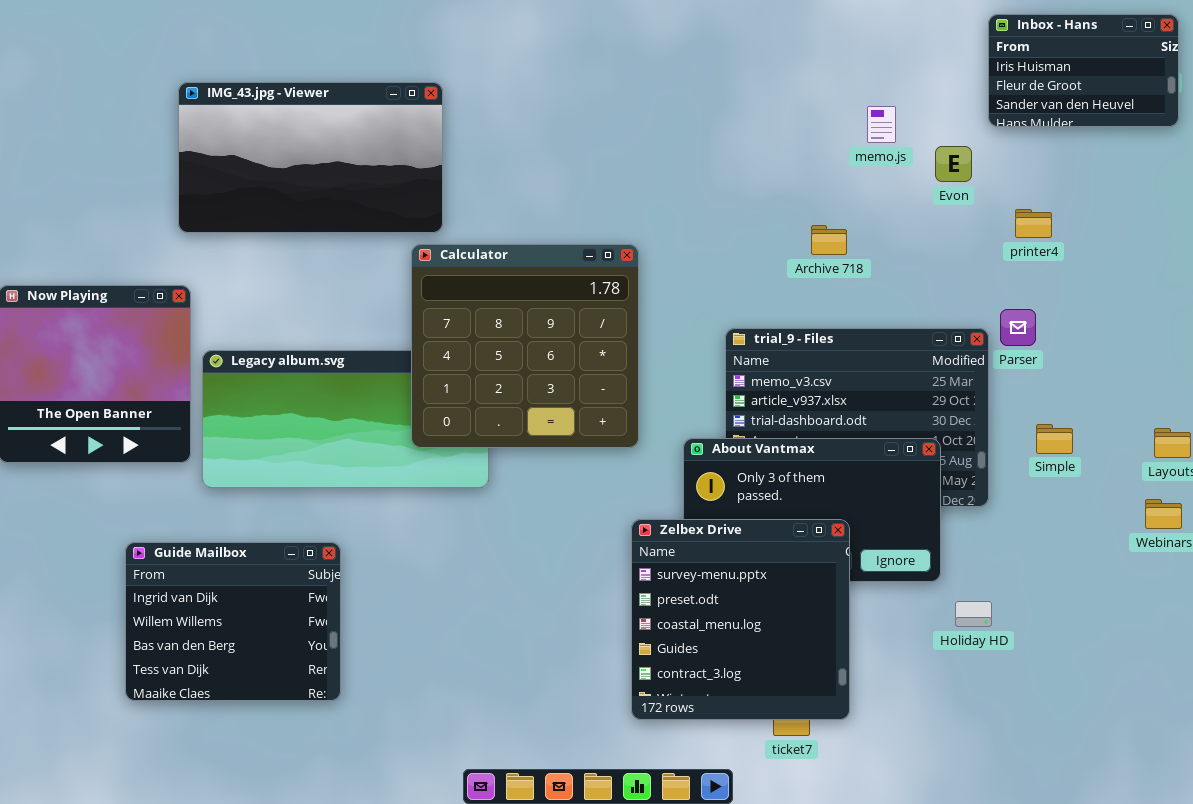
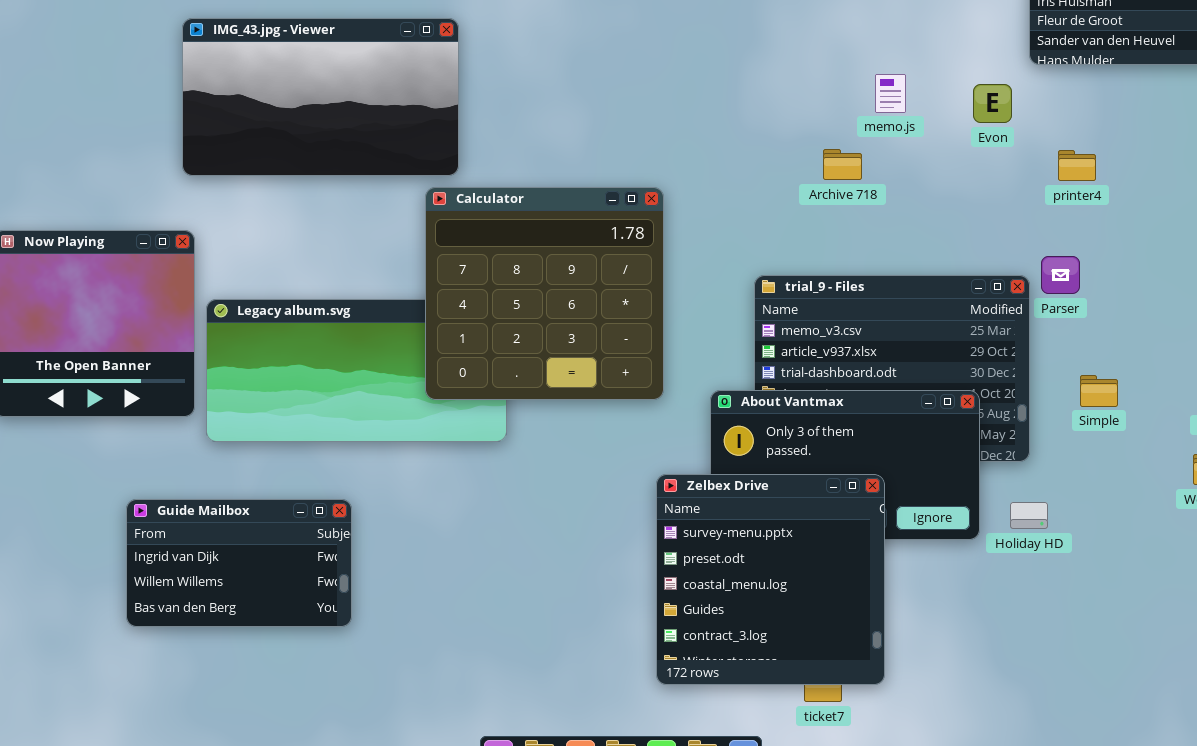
memo.js: [867,106,896,143] -> [875,74,906,113], moved
Archive 718: [811,225,847,255] -> [823,149,862,180], moved
Guide Mailbox: [125,542,341,701] -> [126,499,352,627], resized
Holiday HD: [955,601,992,627] -> [1010,502,1048,529], moved

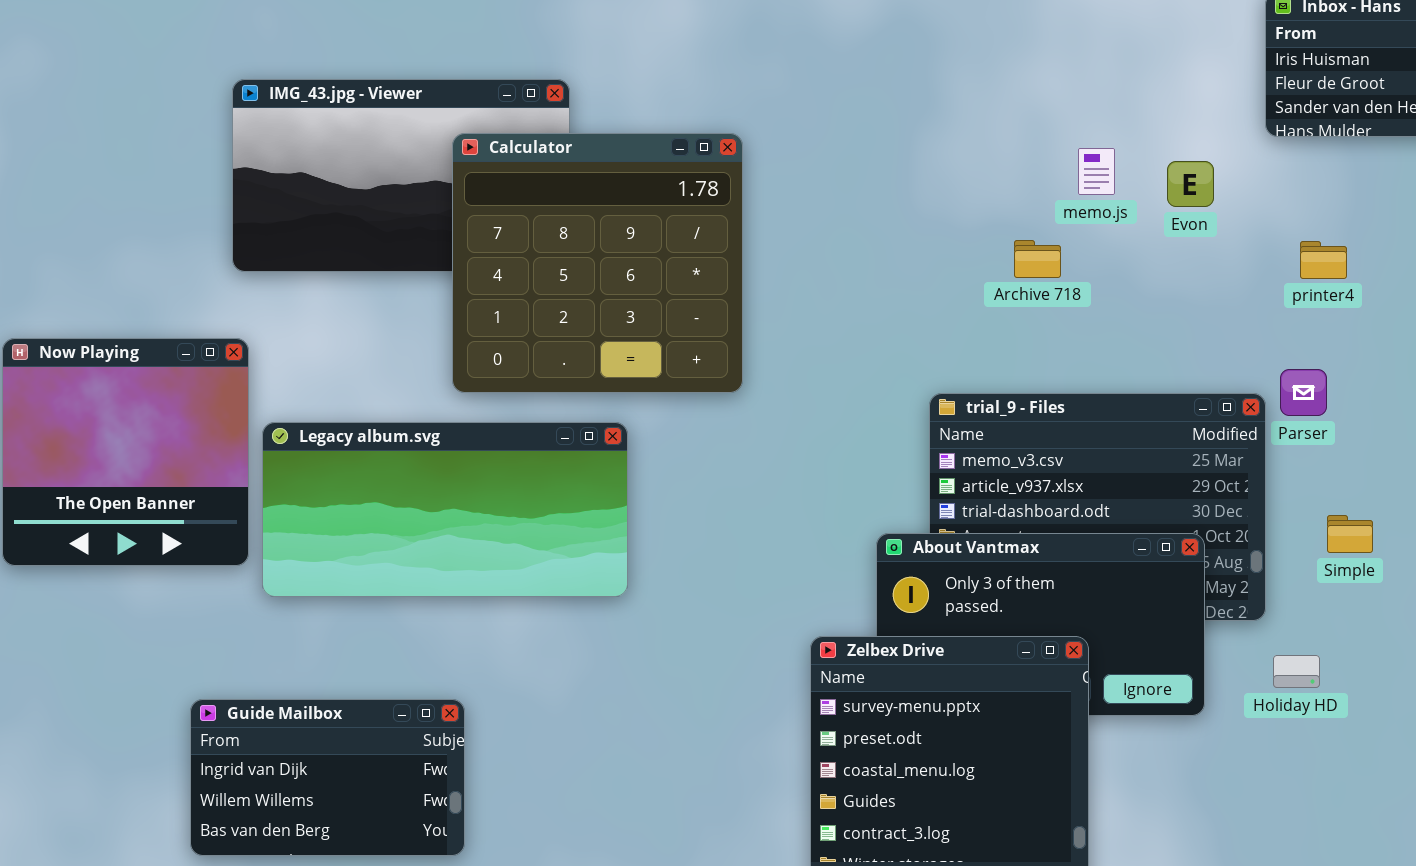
Evon: [973,84,1012,123] -> [1167,161,1214,207], moved
Calculator: [425,187,664,400] -> [452,133,743,393], moved
Guide Mailbox: [126,499,352,627] -> [190,699,465,856], moved
Holiday HD: [1010,502,1048,529] -> [1273,655,1320,688], moved

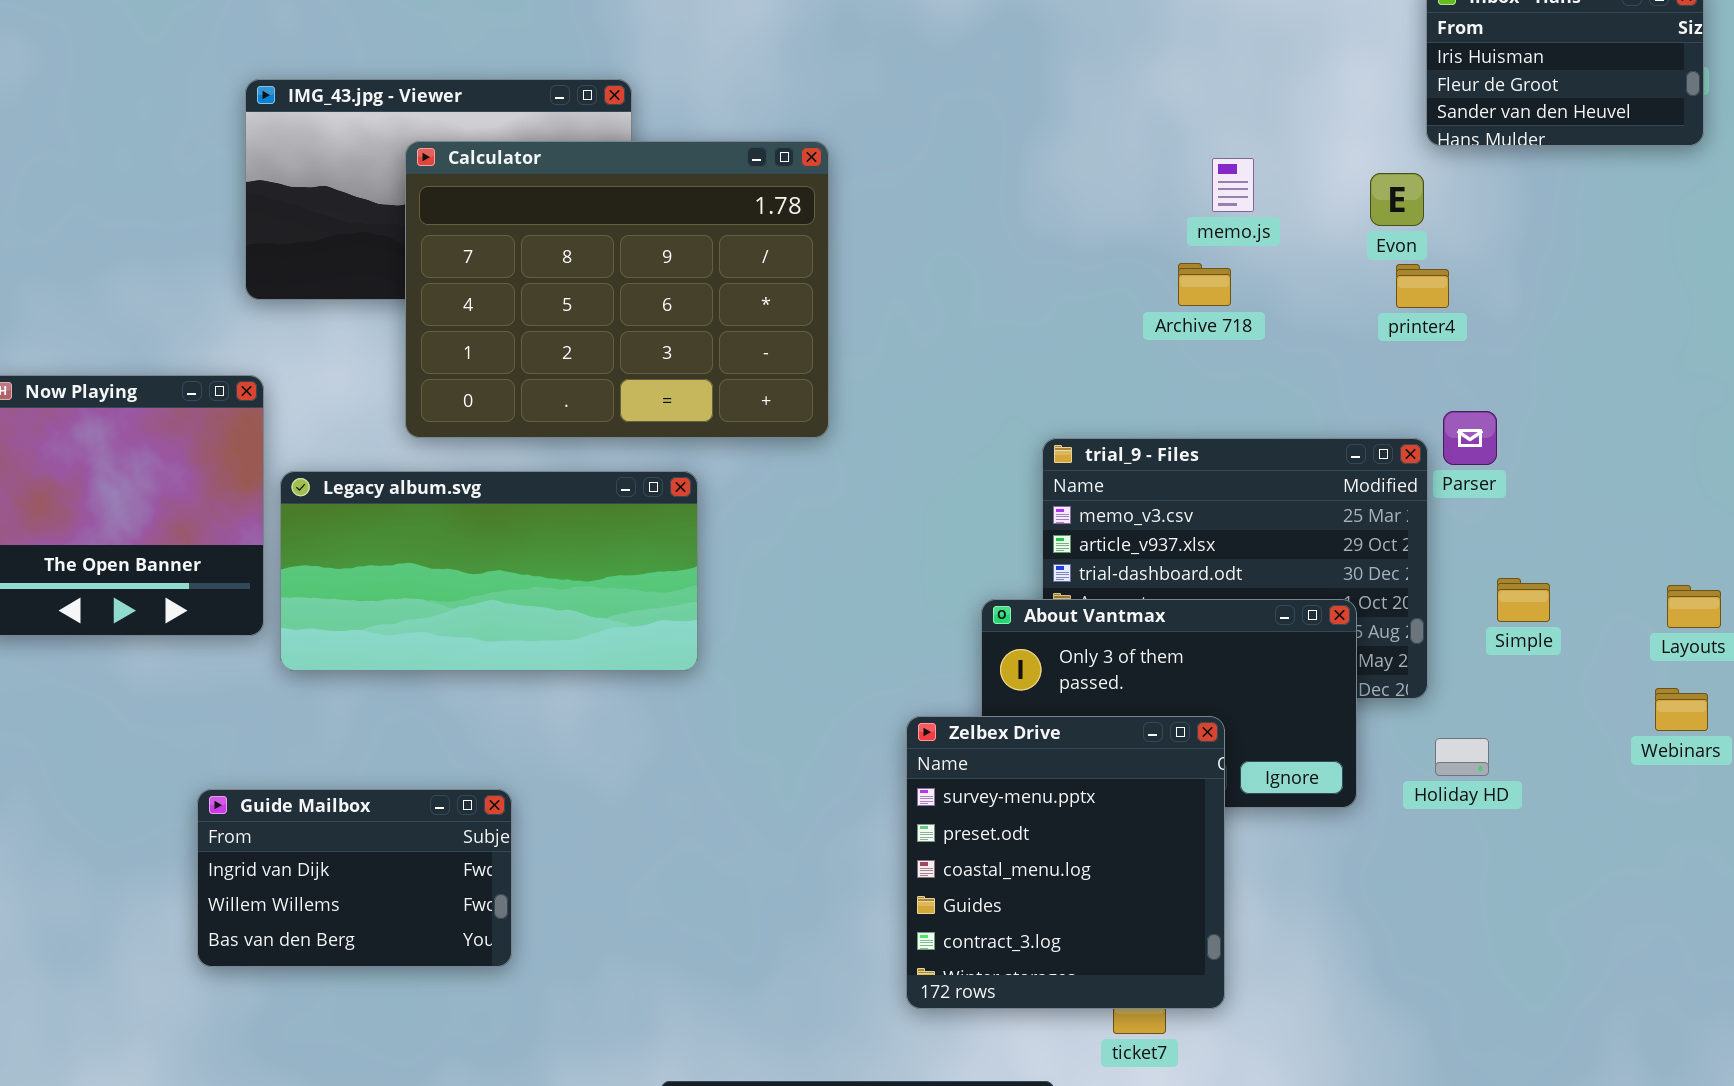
Calculator: [452,133,743,393] -> [405,141,829,438], resized
Evon: [1167,161,1214,207] -> [1370,173,1424,226], moved
Archive 718: [1014,240,1061,278] -> [1178,263,1231,306], moved
printer4: [1300,241,1347,279] -> [1396,264,1449,308], moved

